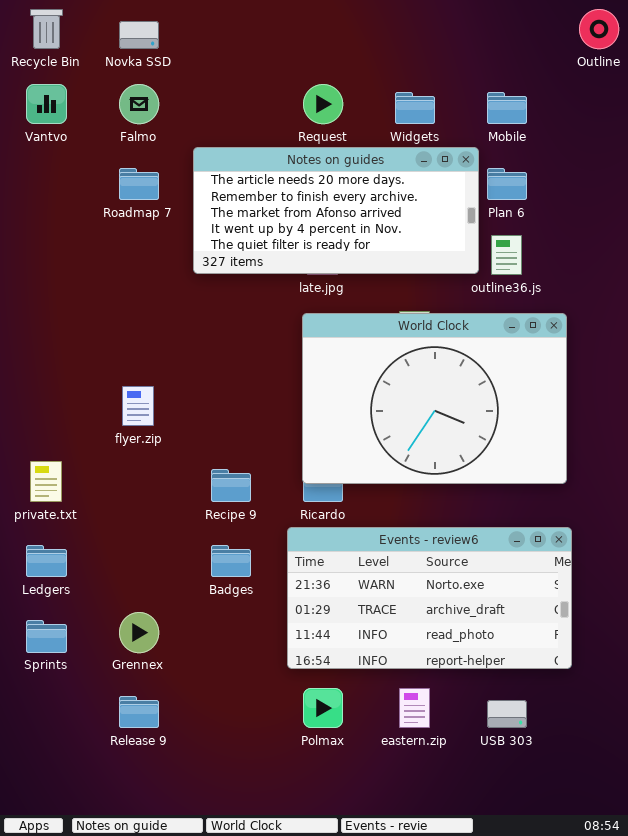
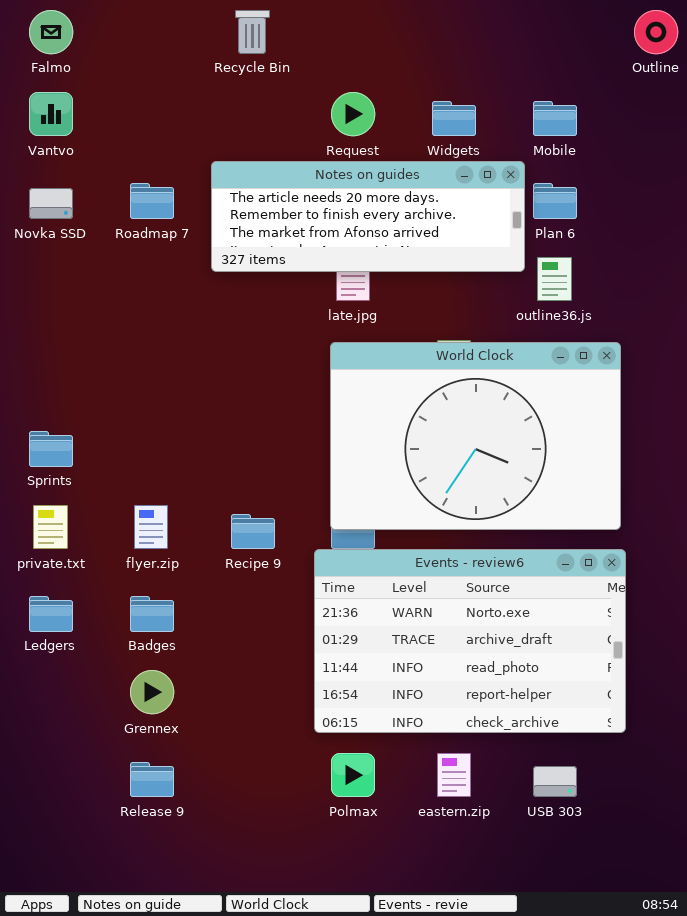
Recycle Bin: [30,9,63,49] -> [235,10,270,54], moved
Novka SSD: [119,21,159,49] -> [29,188,73,219], moved
Falmo: [119,84,159,124] -> [29,10,73,54], moved
Notes on guides: [193,147,479,274] -> [211,161,525,272], resized
flyer.zip: [122,386,154,426] -> [134,505,168,549], moved
Events - review6: [287,527,572,669] -> [314,549,626,733], resized
Badges: [211,545,251,577] -> [130,596,174,632], moved
Sprints: [26,620,67,653] -> [29,431,73,467], moved

